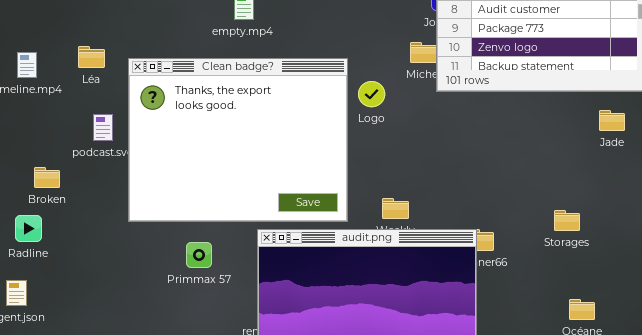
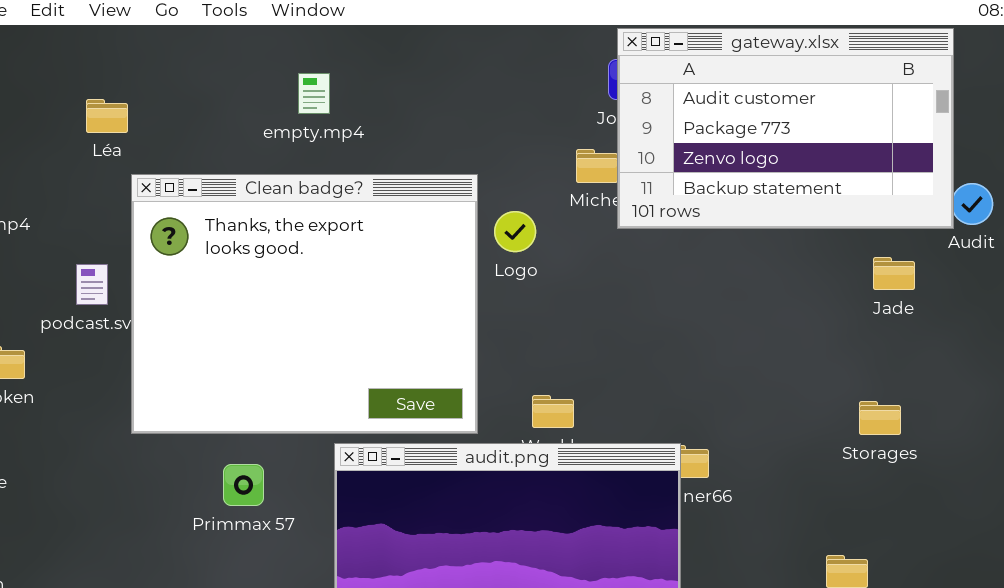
Léa: [78,46,105,68] -> [86,99,128,133], moved
Storages: [554,210,580,231] -> [859,401,901,435], moved

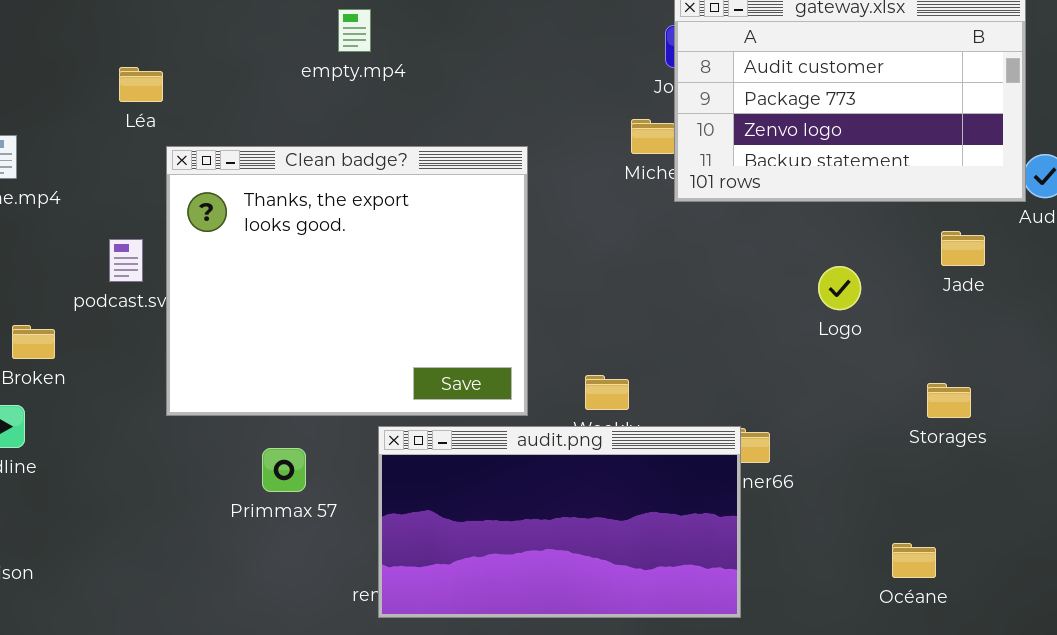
empty.mp4: [298,73,330,114] -> [338,9,371,52], moved
Logo: [494,211,536,252] -> [818,266,861,310], moved

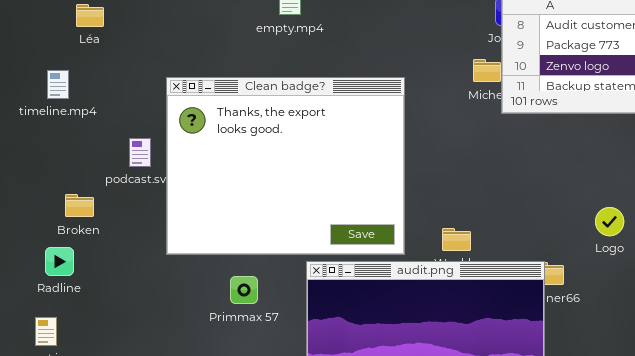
Léa: [119,67,163,102] -> [76,4,104,27], moved
Logo: [818,266,861,310] -> [595,207,624,236], moved

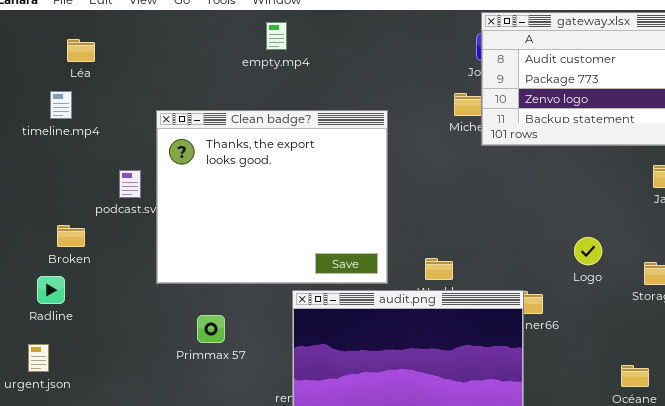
timeline.mp4: [47,70,69,99] -> [50,91,72,119], moved
Primmax 57: [230,276,258,304] -> [197,315,225,343], moved

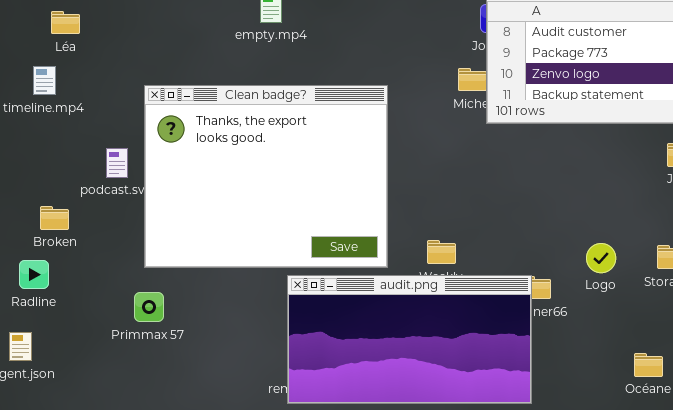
Logo: [574,237,602,265] -> [586,243,616,273], moved
Primmax 57: [197,315,225,343] -> [134,292,164,322], moved

